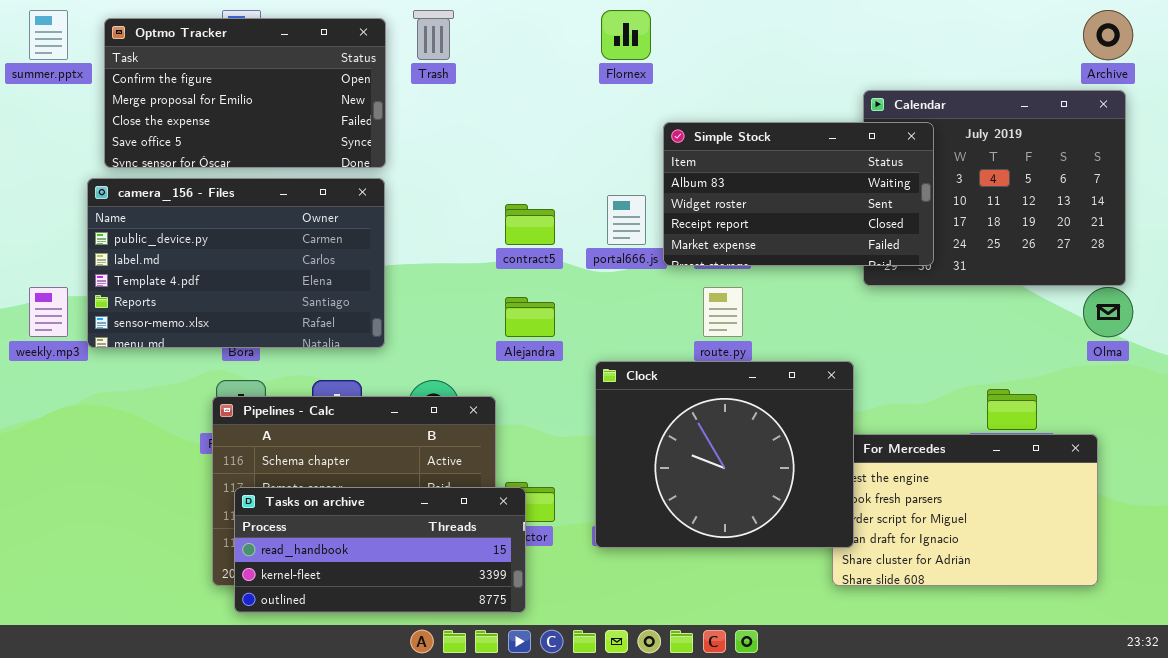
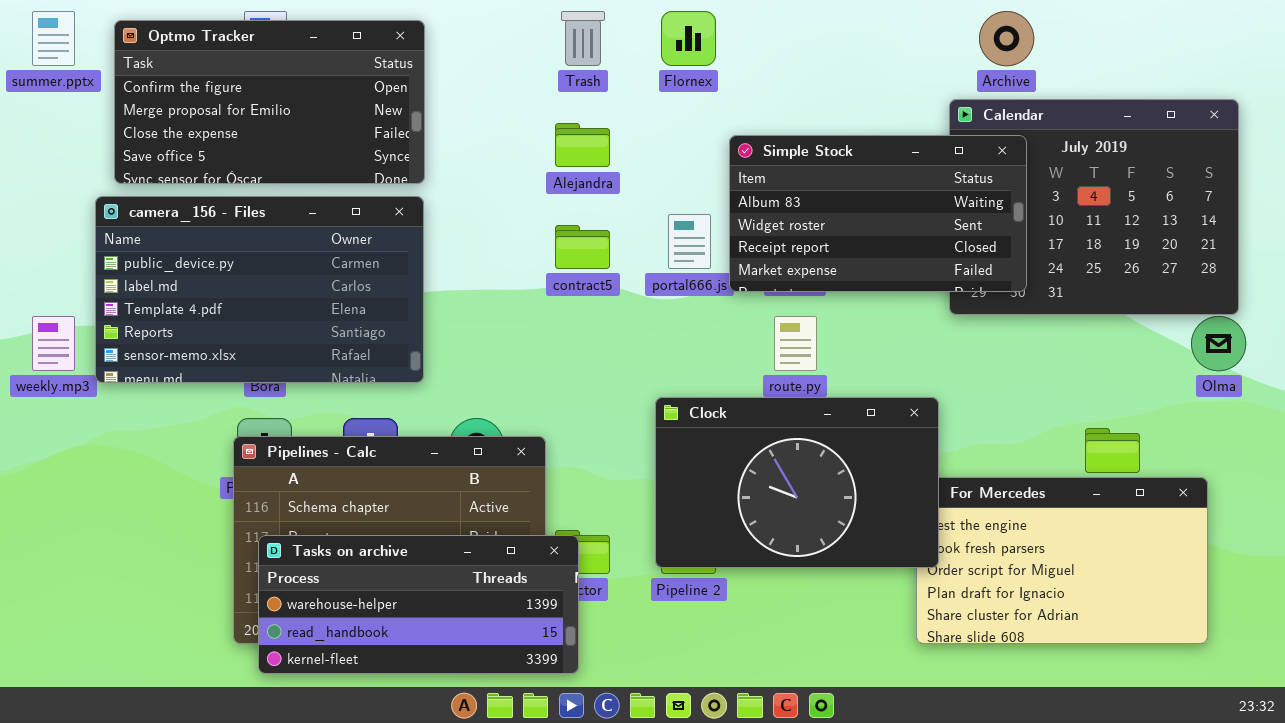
Trash: [413,10,454,60] -> [561,11,605,66], moved
Archive: [1083,10,1133,60] -> [979,11,1034,66], moved
Alejandra: [505,297,555,337] -> [555,123,610,167], moved
Clock: [595,361,854,548] -> [655,397,939,568], resized
Tasks on archive: [234,487,526,613] -> [258,535,579,674], scrolled up 1 row

